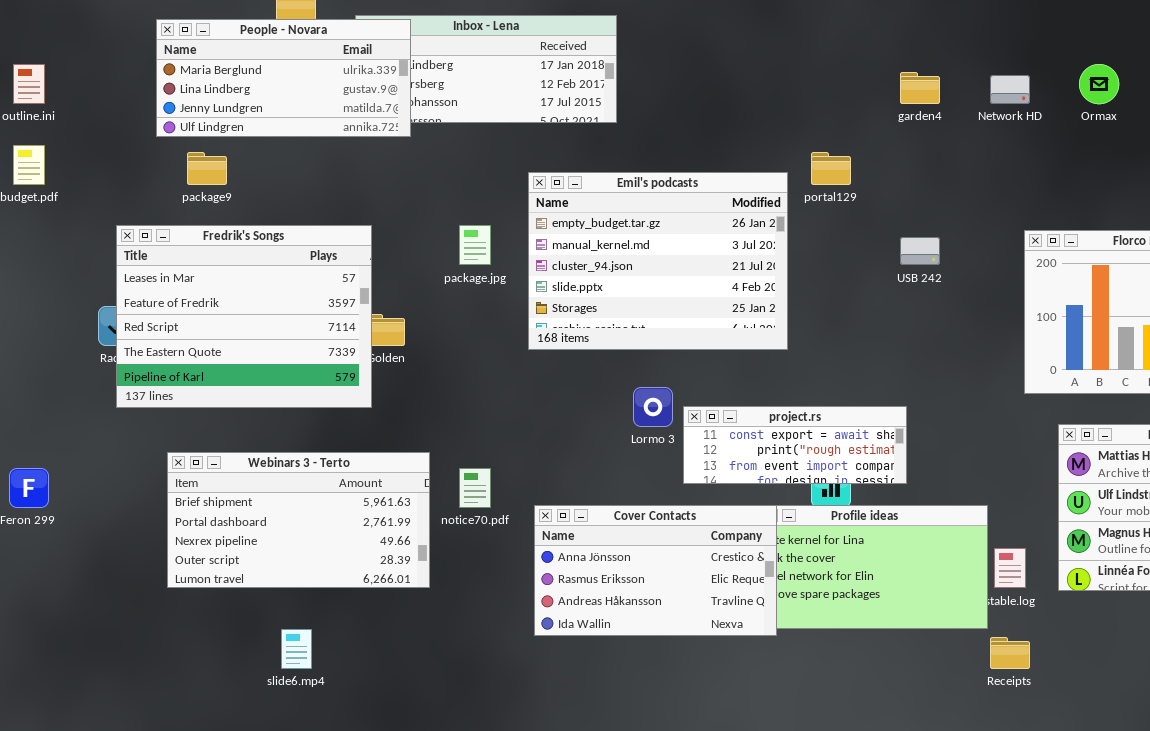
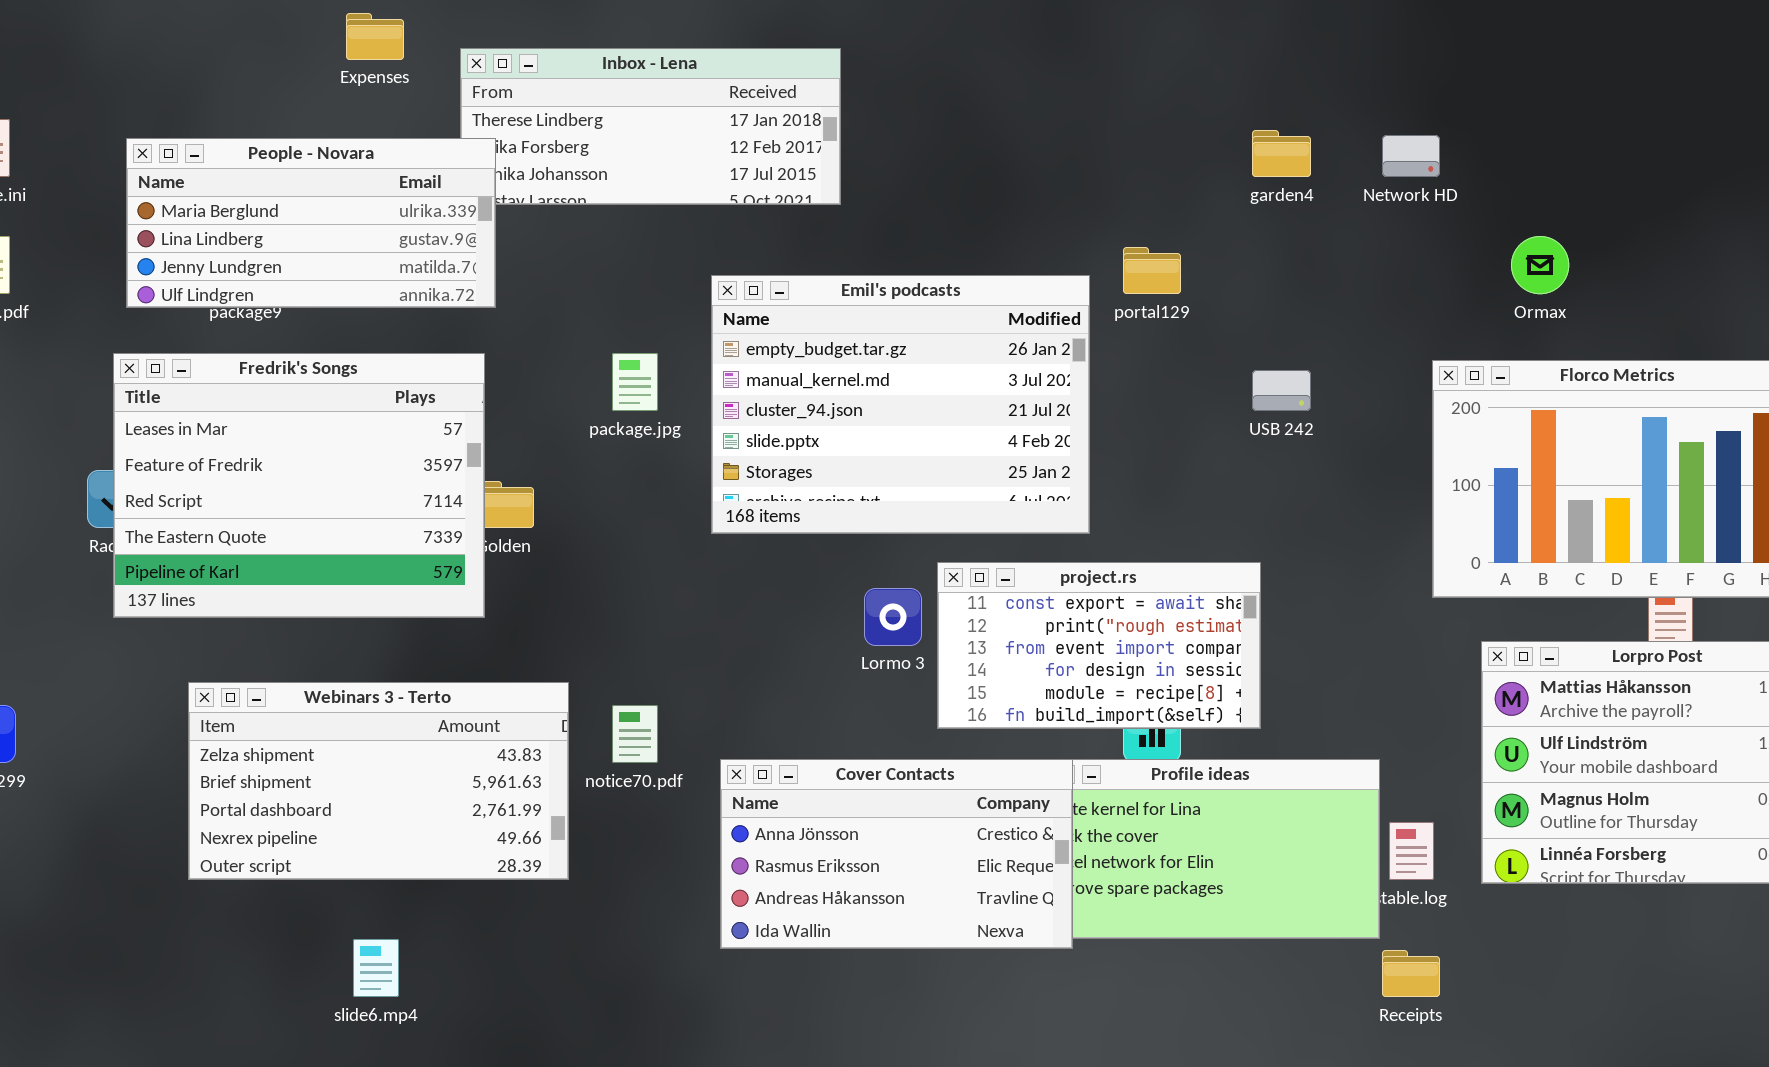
People - Novara: [156,19,411,137] -> [126,138,496,308], moved
Ormax: [1079,64,1119,104] -> [1511,236,1569,294], moved
project.rs: [683,406,907,484] -> [937,562,1261,729], resized
Webinars 3 - Terto: [167,452,430,588] -> [188,682,569,880], scrolled up 1 row

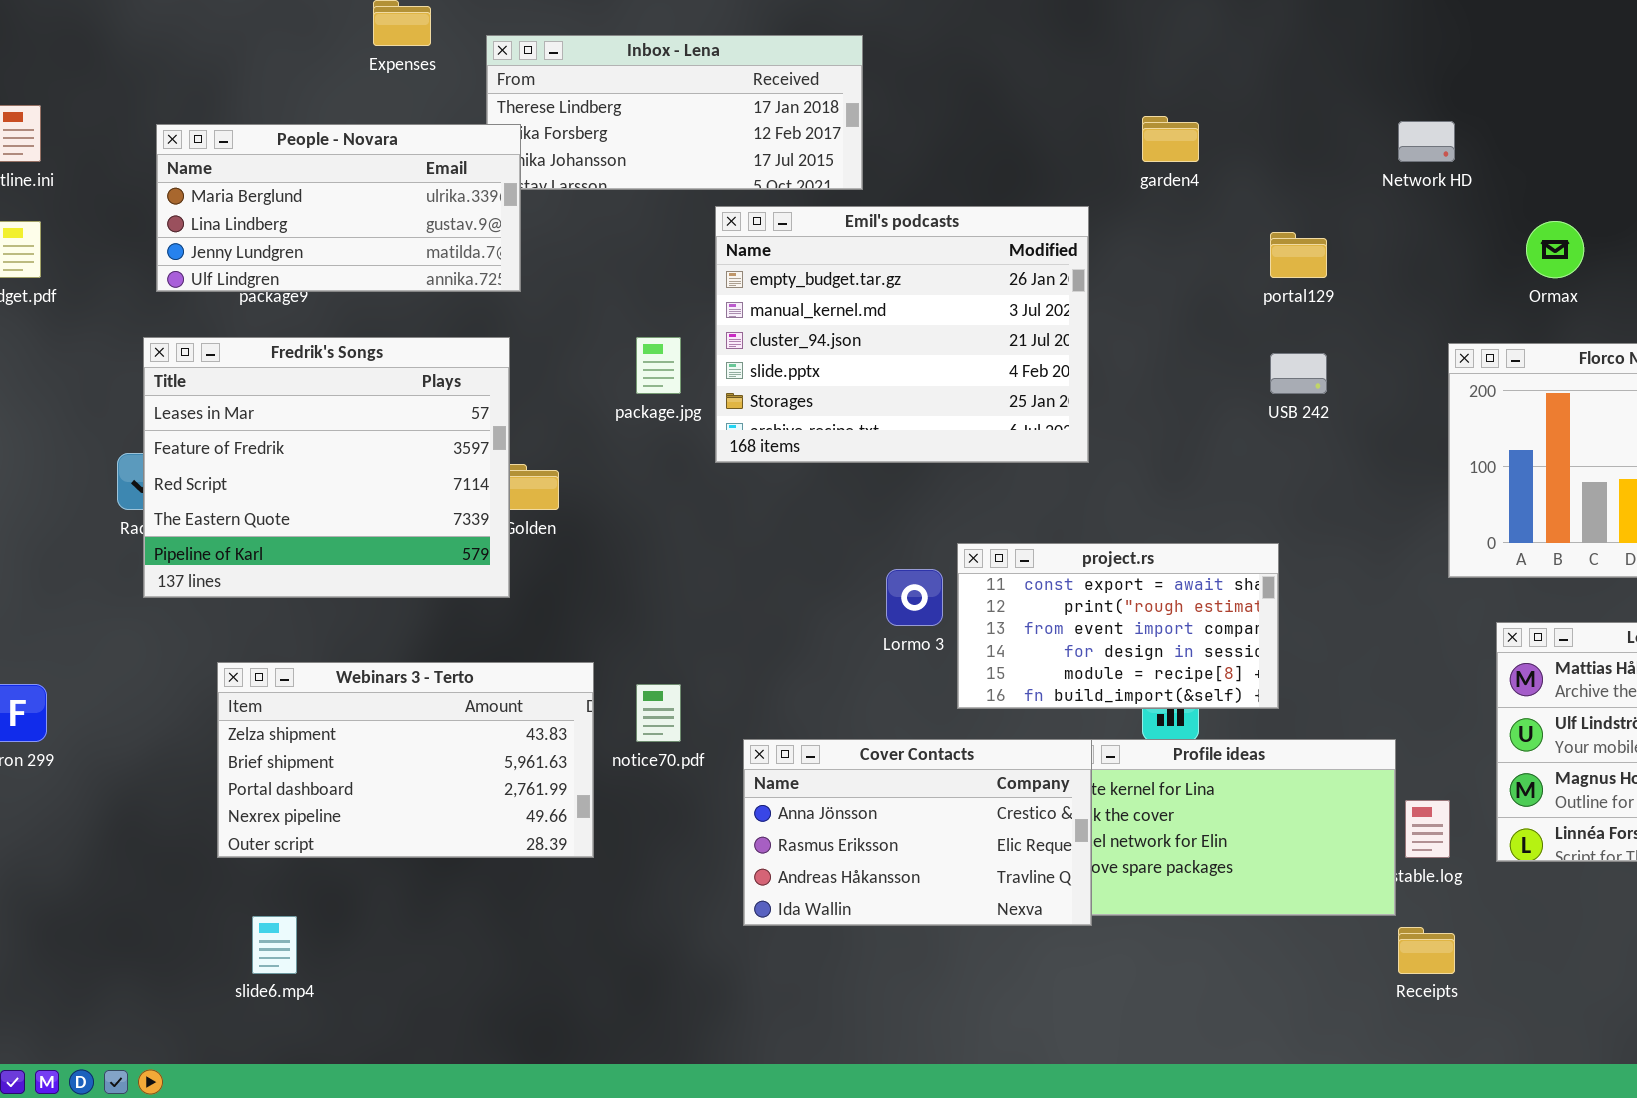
garden4: [1252,130,1311,177] -> [1142,116,1199,162], moved
portal129: [1123,247,1181,294] -> [1270,232,1327,278], moved
Emil's podcasts: [711,275,1090,534] -> [715,206,1089,463], moved
slide6.mp4: [353,939,399,997] -> [252,916,297,974], moved

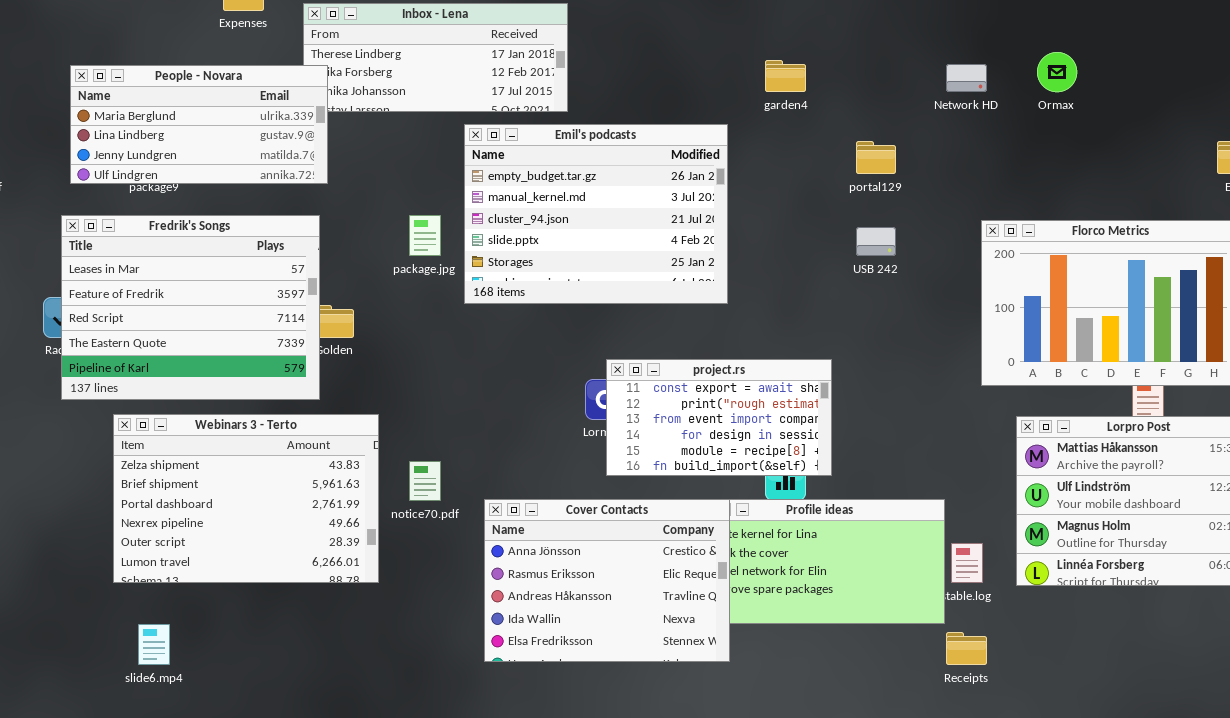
Ormax: [1526,221,1584,278] -> [1037,52,1077,92], moved
project.rs: [957,543,1279,709] -> [606,359,832,476], moved
Webinars 3 - Terto: [217,662,594,858] -> [113,414,379,583], resized
Cover Contacts: [743,739,1092,926] -> [484,499,730,662], resized

